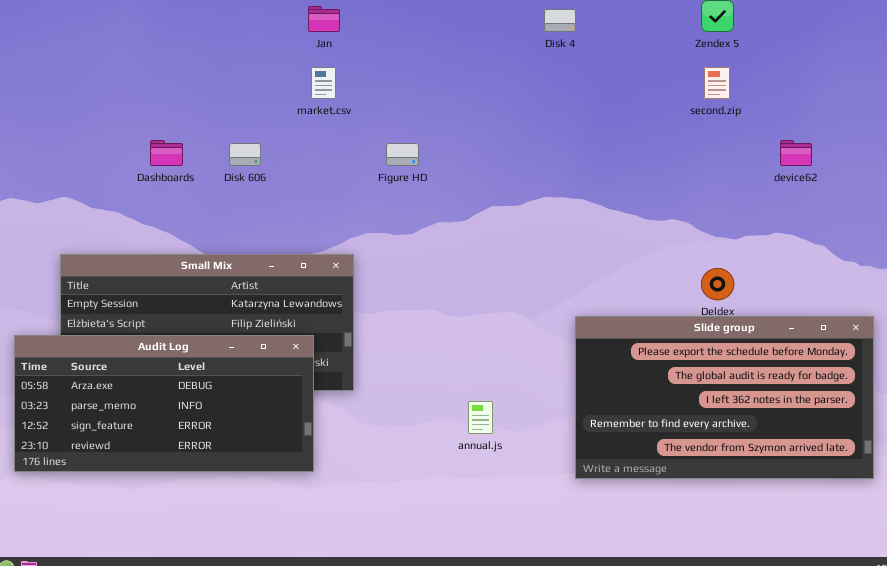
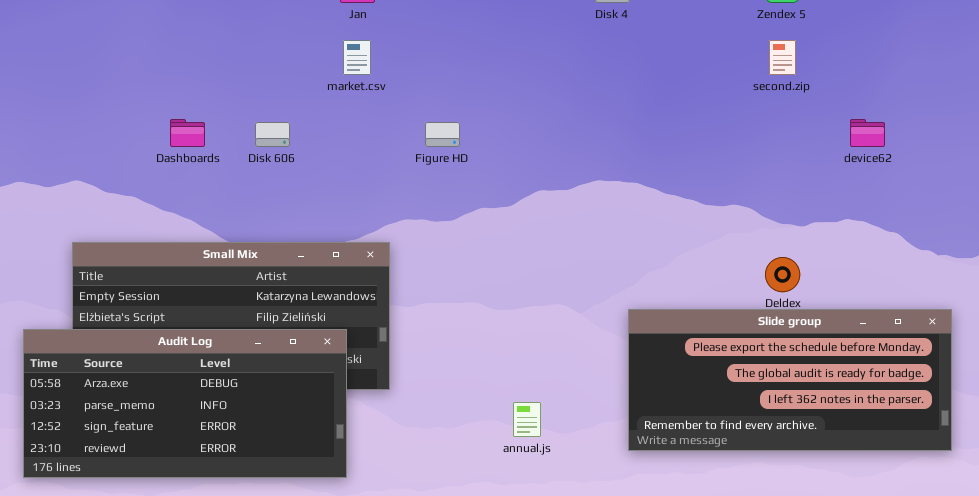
Slide group: [575,316,874,479] -> [628,309,952,451], resized

